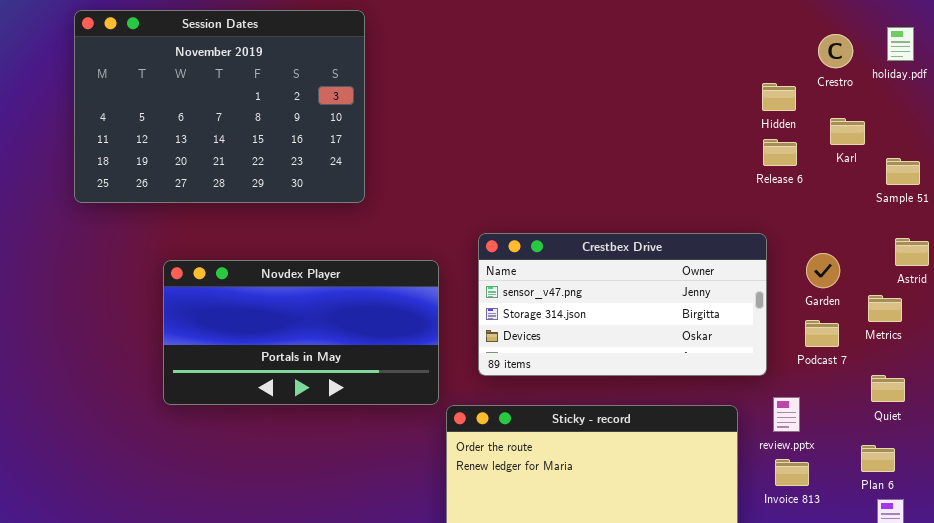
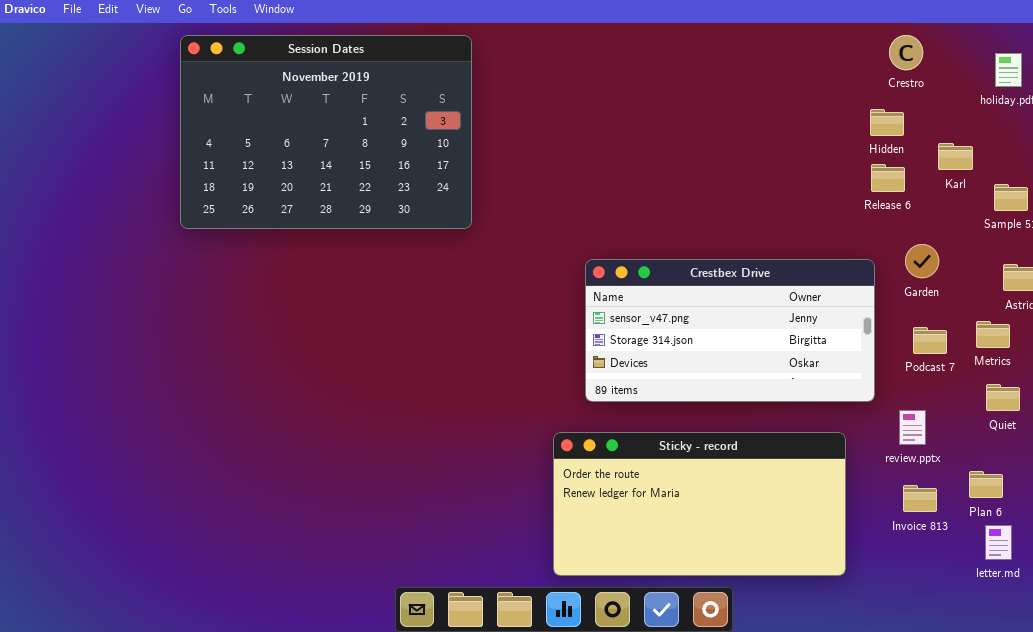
Crestro: [818,34,853,68] -> [889,35,923,70], moved
Garden: [806,253,840,288] -> [905,244,939,278], moved
Novdex Player: [163,260,439,405] -> none, closed
Podcast 7: [805,320,839,347] -> [913,327,947,354], moved
Quiet: [871,375,905,402] -> [986,384,1020,411], moved
review.pptx: [773,397,800,432] -> [899,410,926,445], moved
Invoice 813: [775,459,809,486] -> [903,485,937,512], moved

